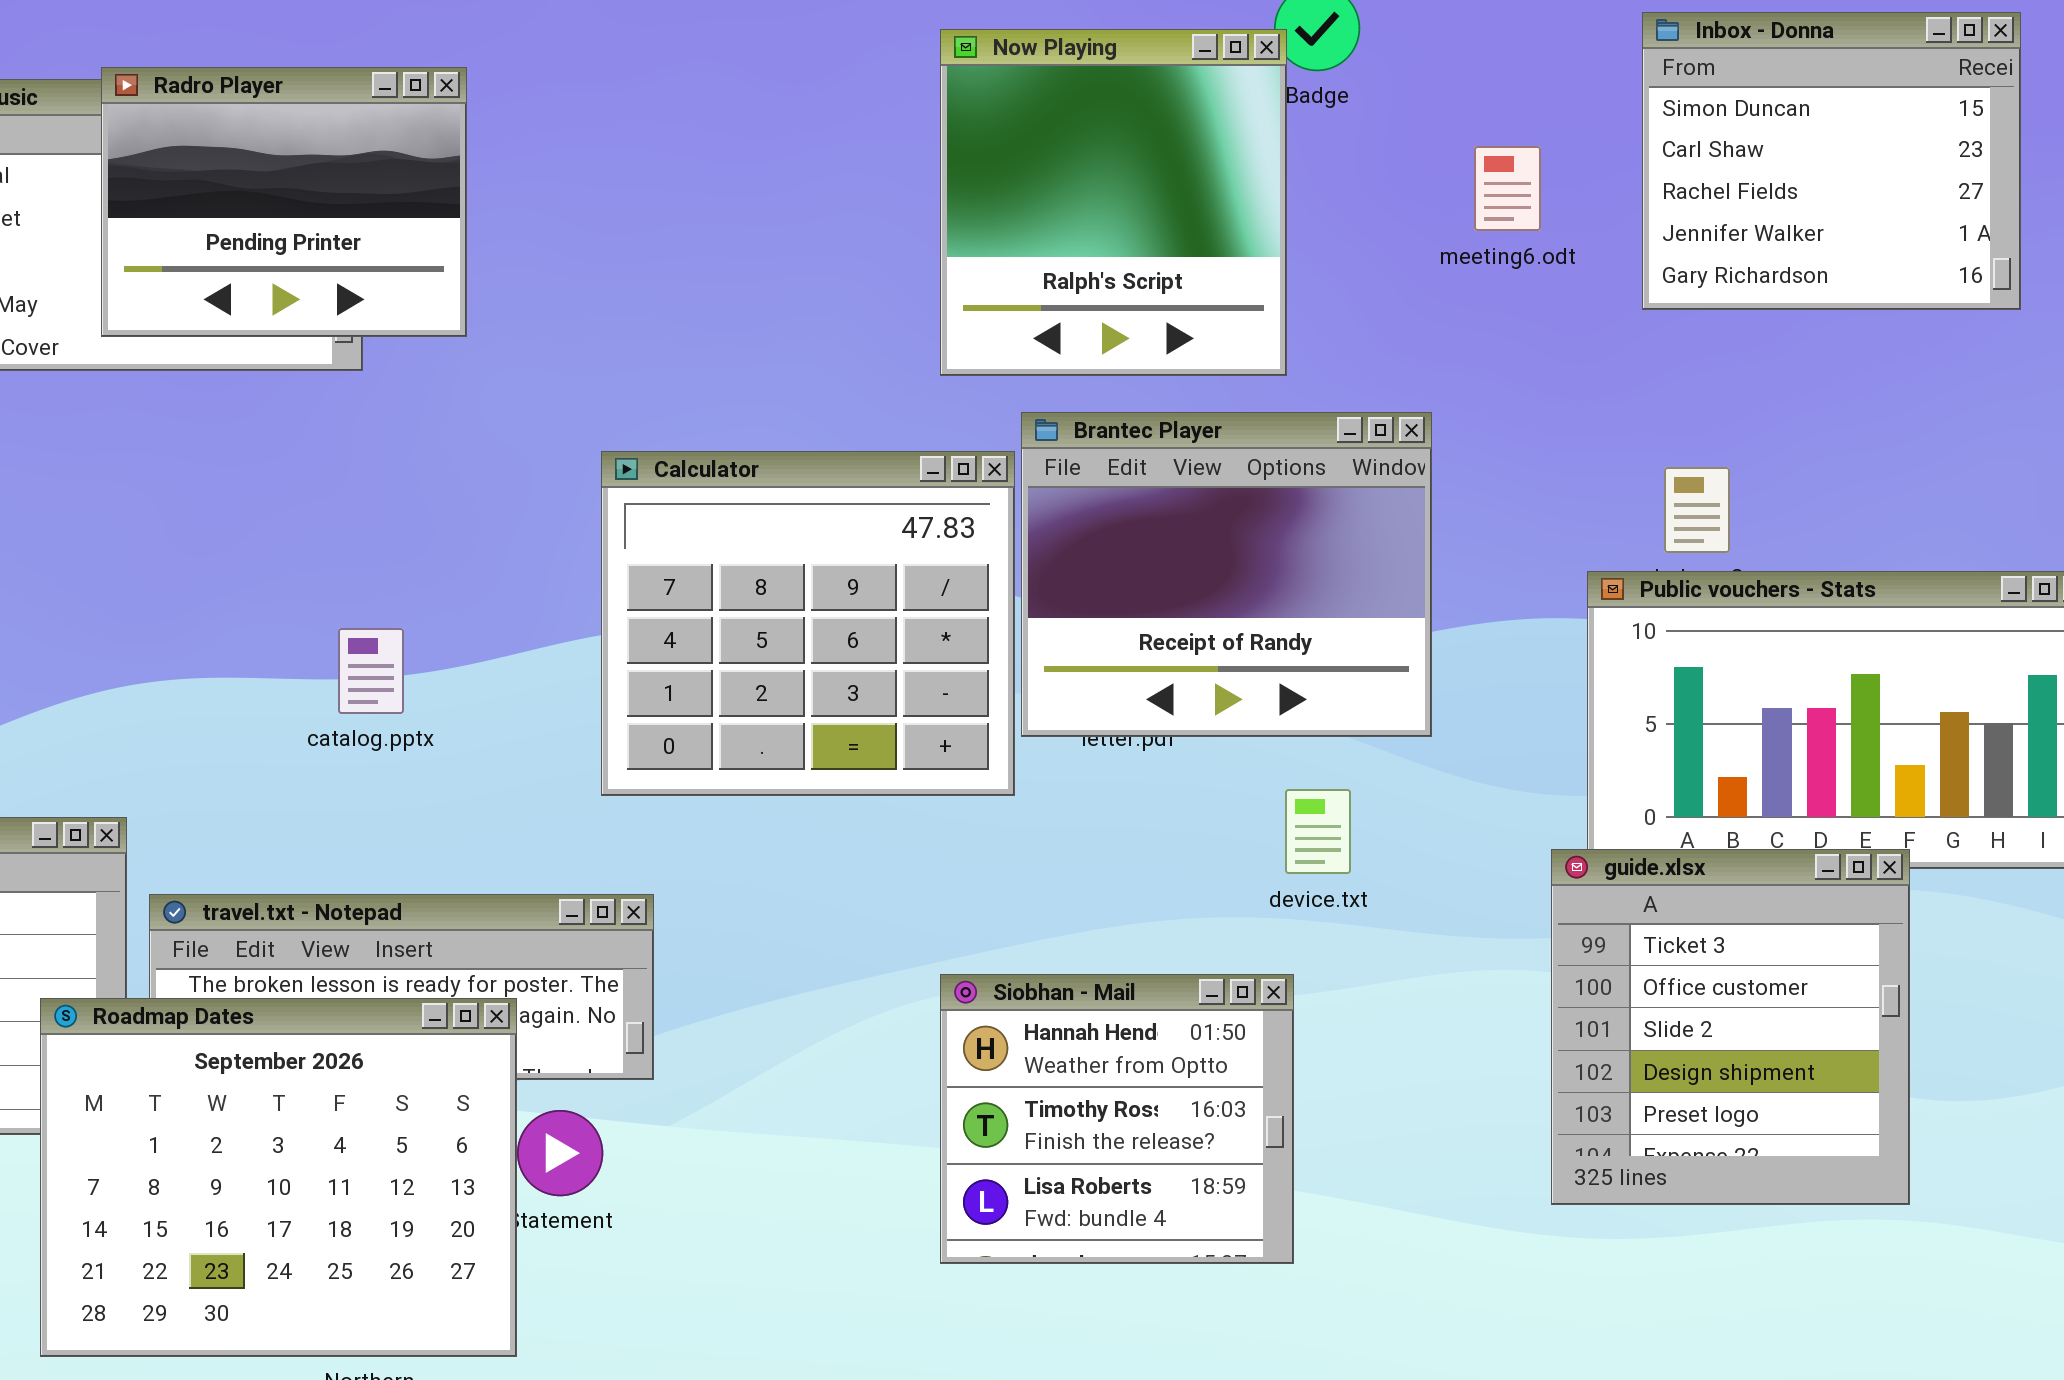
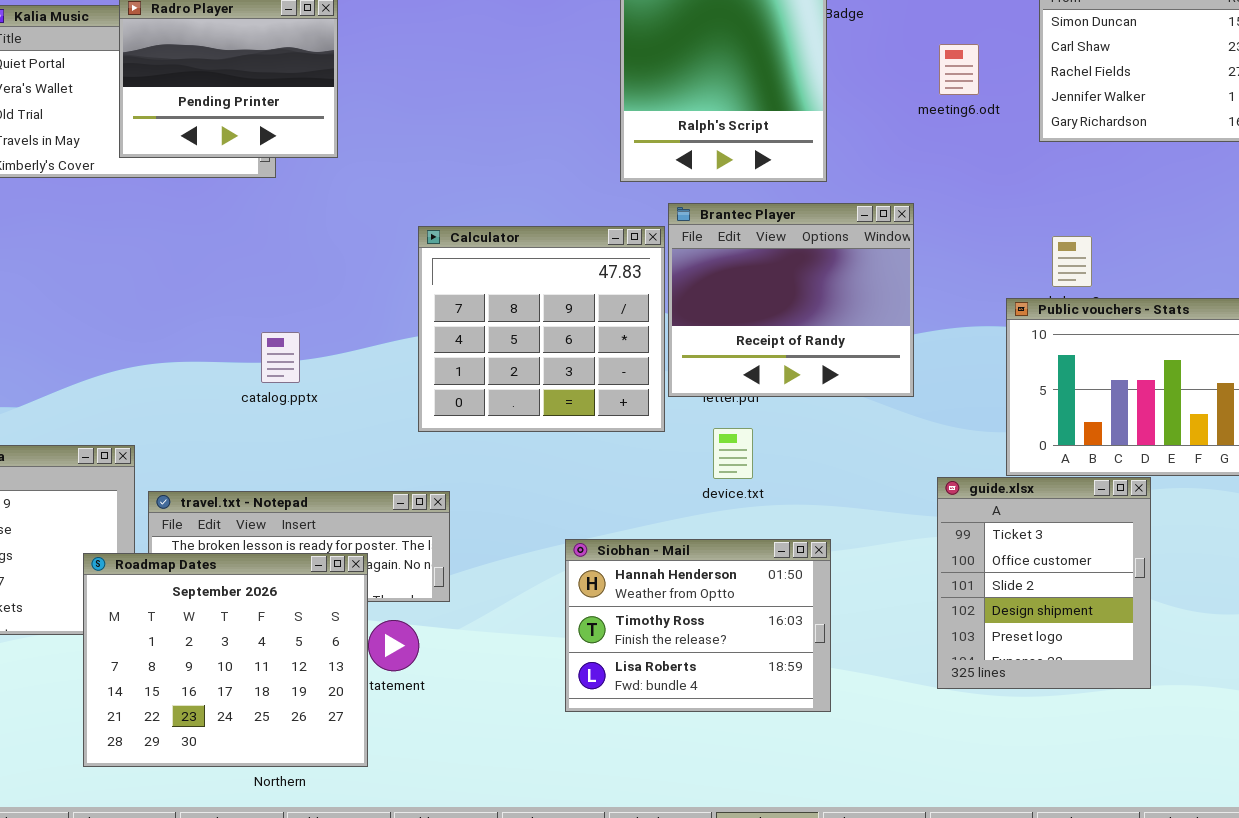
device.txt: [1285,789,1351,874] -> [713,428,753,479], moved
guide.xlsx: [1551,849,1910,1205] -> [937,477,1151,689], moved
Siobhan - Mail: [940,974,1294,1264] -> [565,539,831,712], resized

